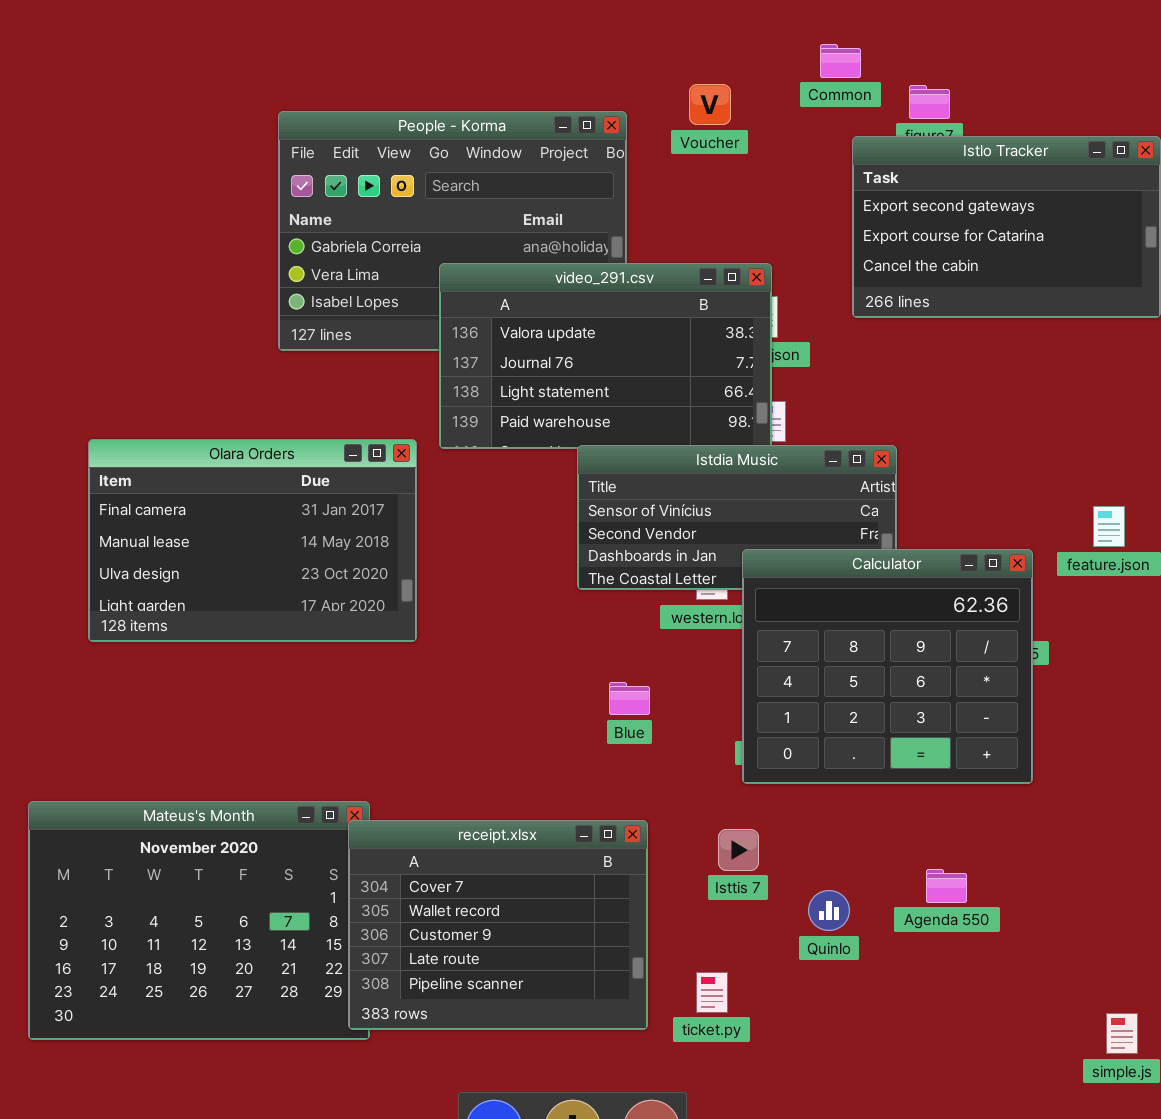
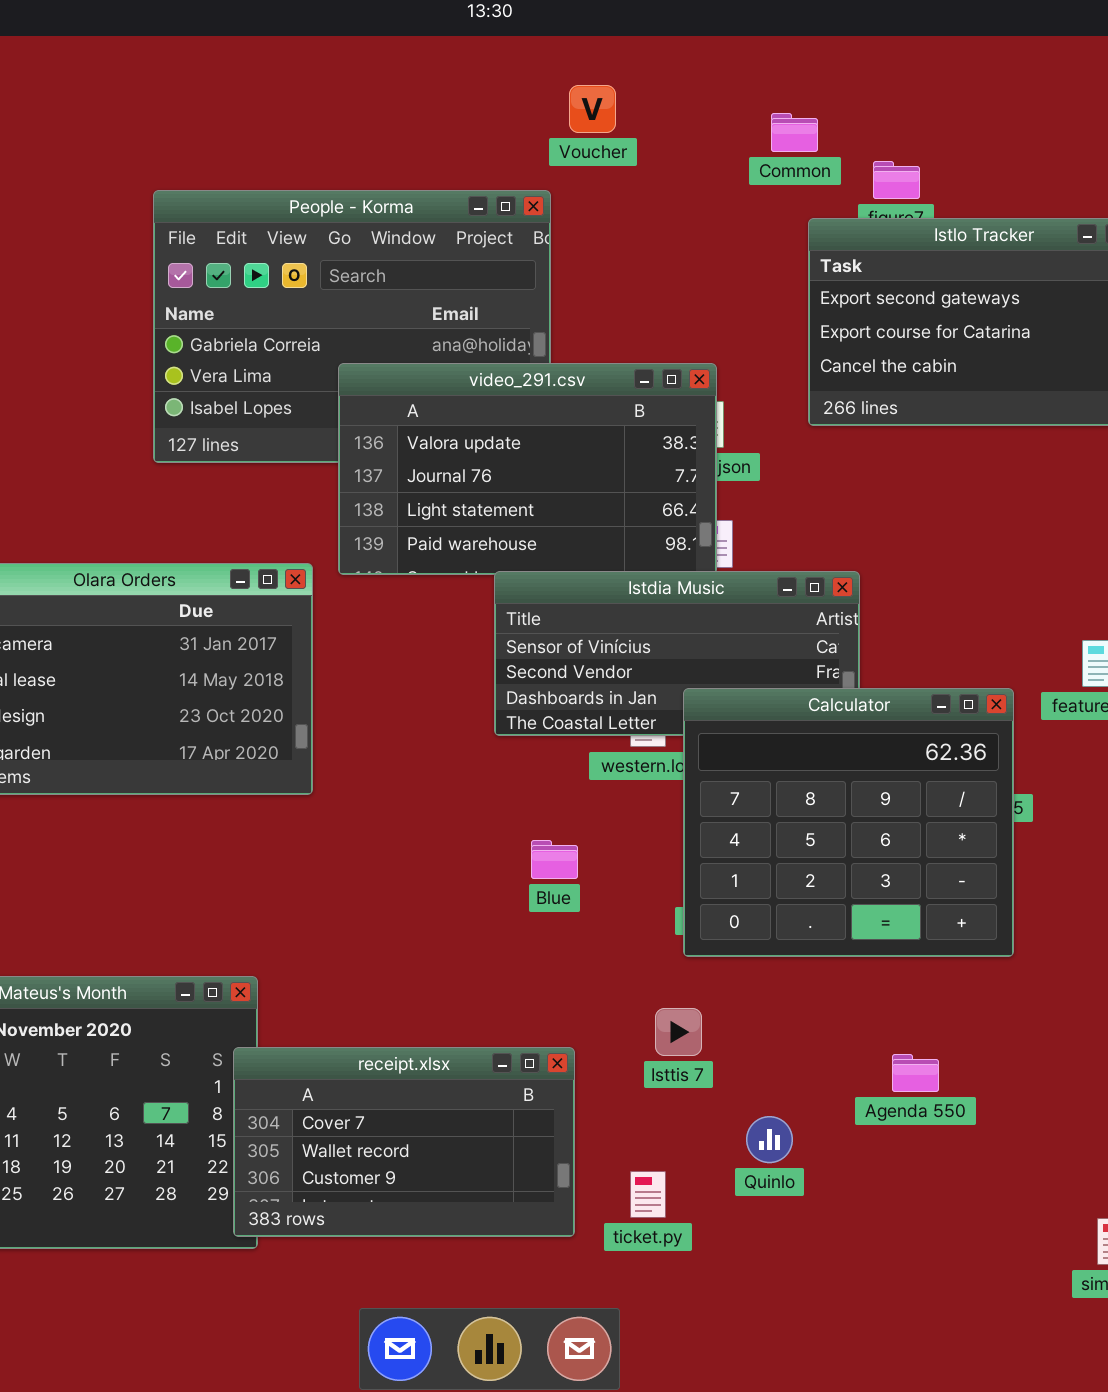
Voucher: [689,84,731,125] -> [569,85,616,133], moved
receipt.xlsx: [348,820,648,1030] -> [233,1047,575,1237], resized
Quinlo: [808,890,850,931] -> [746,1116,793,1163], moved

